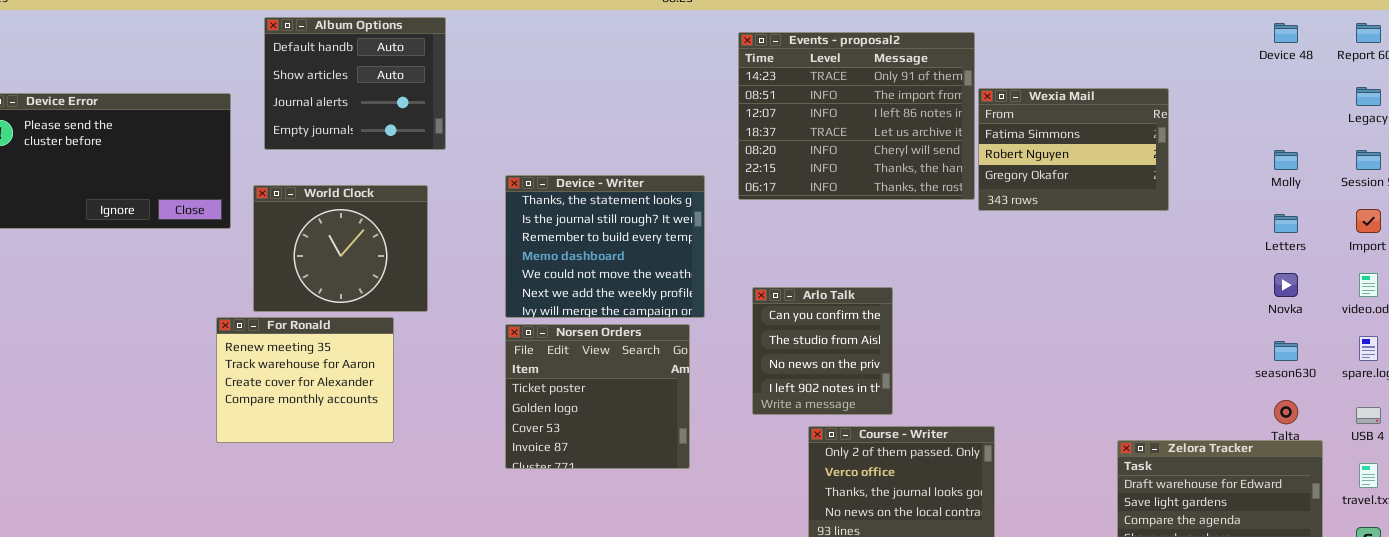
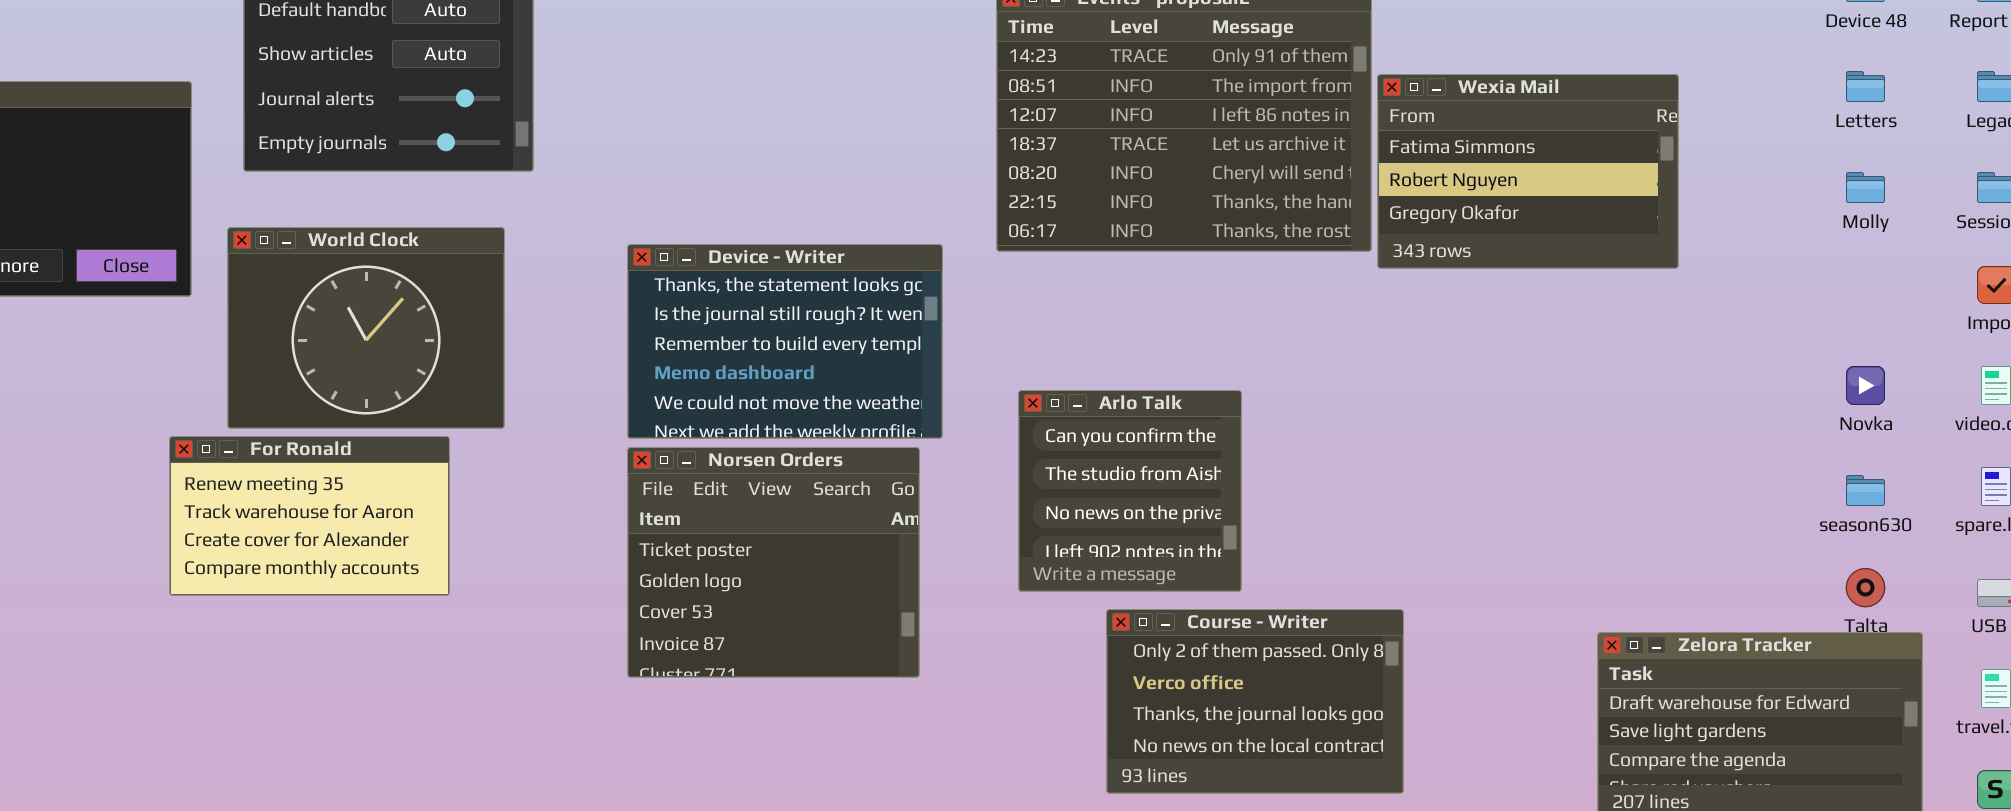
Device - Writer: [505,175,705,318] -> [627,244,943,439], resized
Letters: [1274,214,1298,233] -> [1846,71,1885,102], moved
For Ronald: [216,317,394,443] -> [169,436,450,596], resized

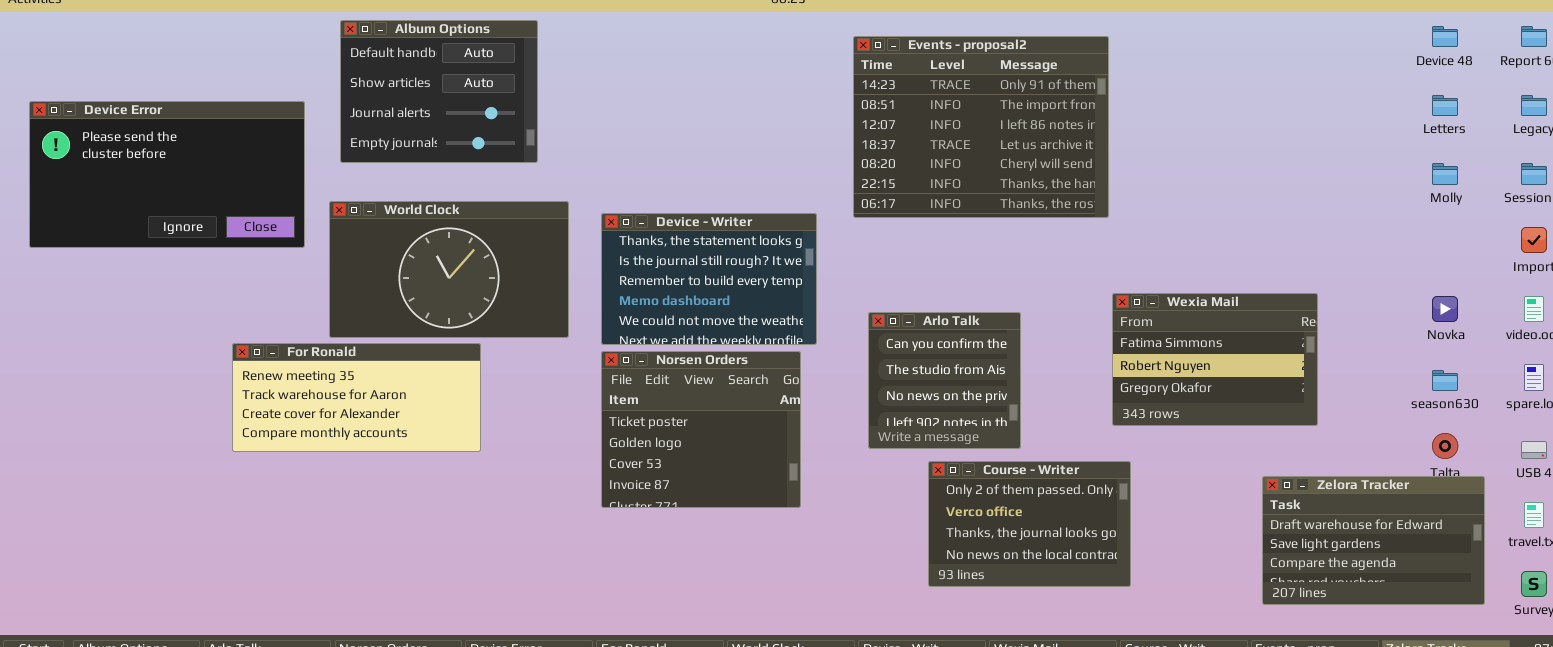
Wexia Mail: [1377,74,1679,269] -> [1112,293,1318,426], moved
World Clock: [227,227,505,429] -> [329,201,569,338], resized
For Ronald: [169,436,450,596] -> [232,343,481,452], resized

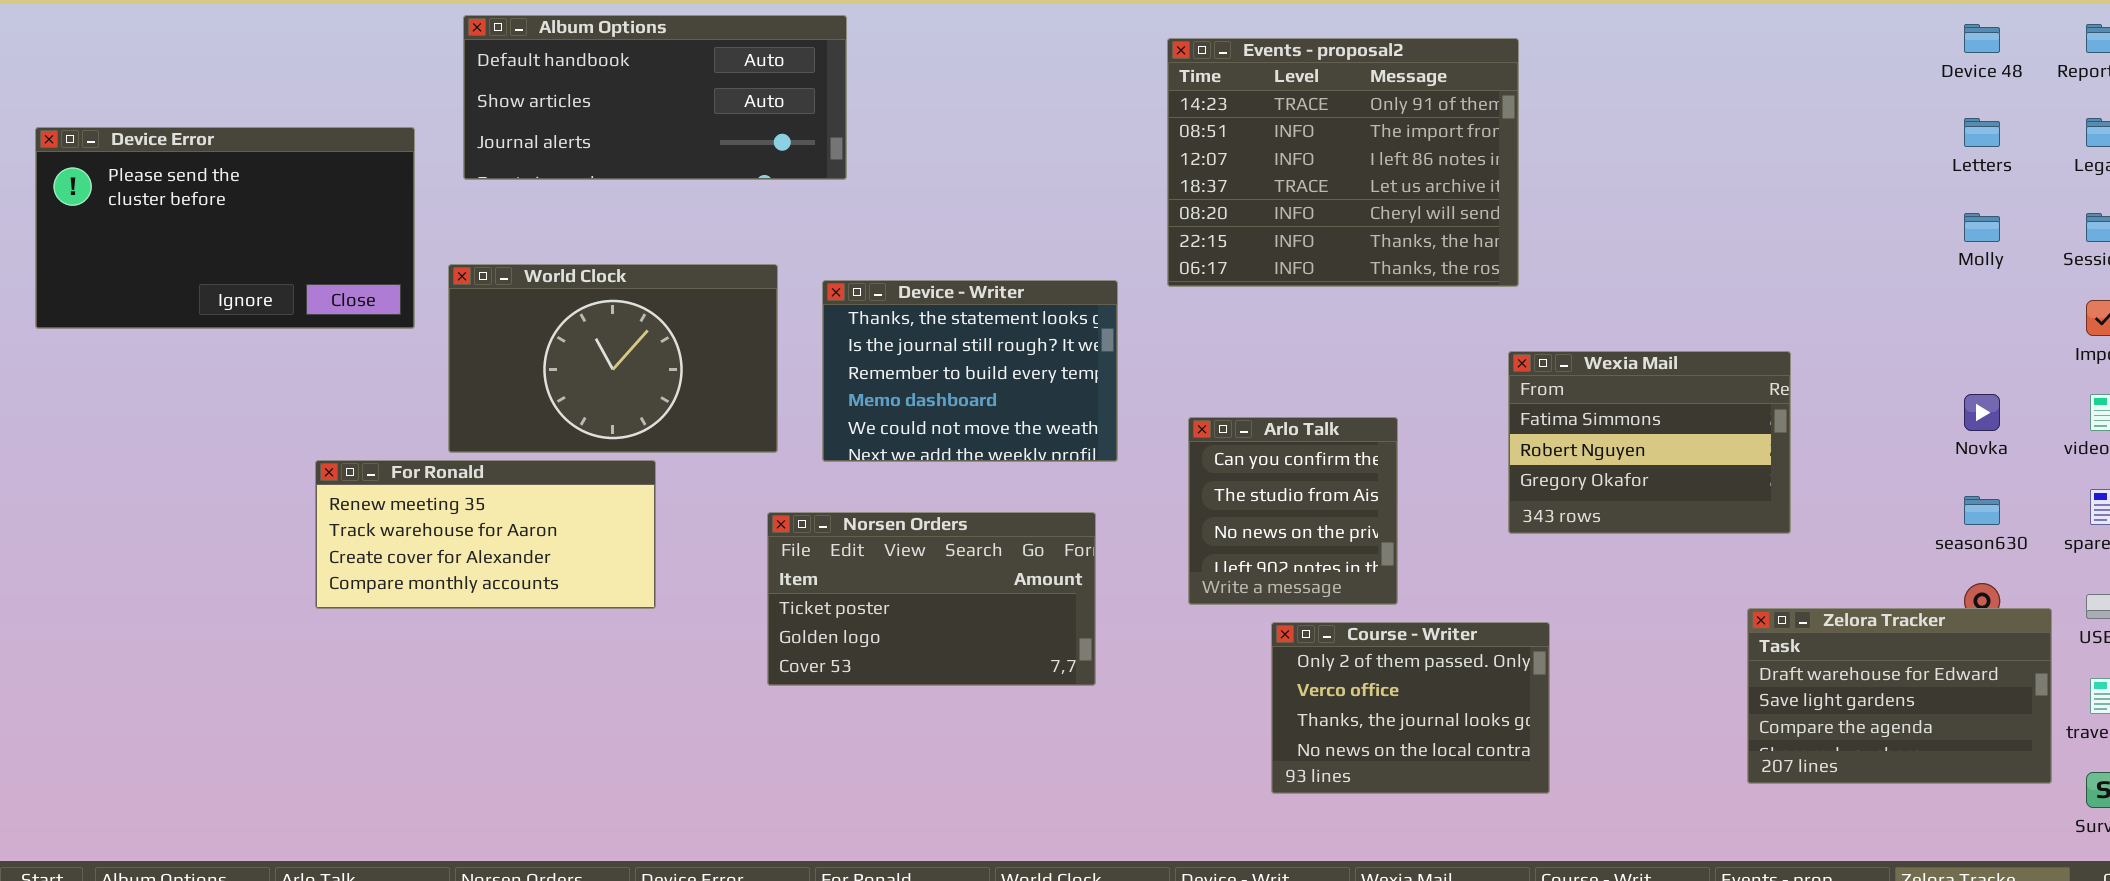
Album Options: [340,20,538,163] -> [463,15,847,180], resized
Wexia Mail: [1112,293,1318,426] -> [1508,351,1791,534], moved
Norsen Orders: [601,351,801,508] -> [767,512,1096,686], resized
Zelora Tracker: [1262,476,1485,605] -> [1747,608,2052,784], moved

